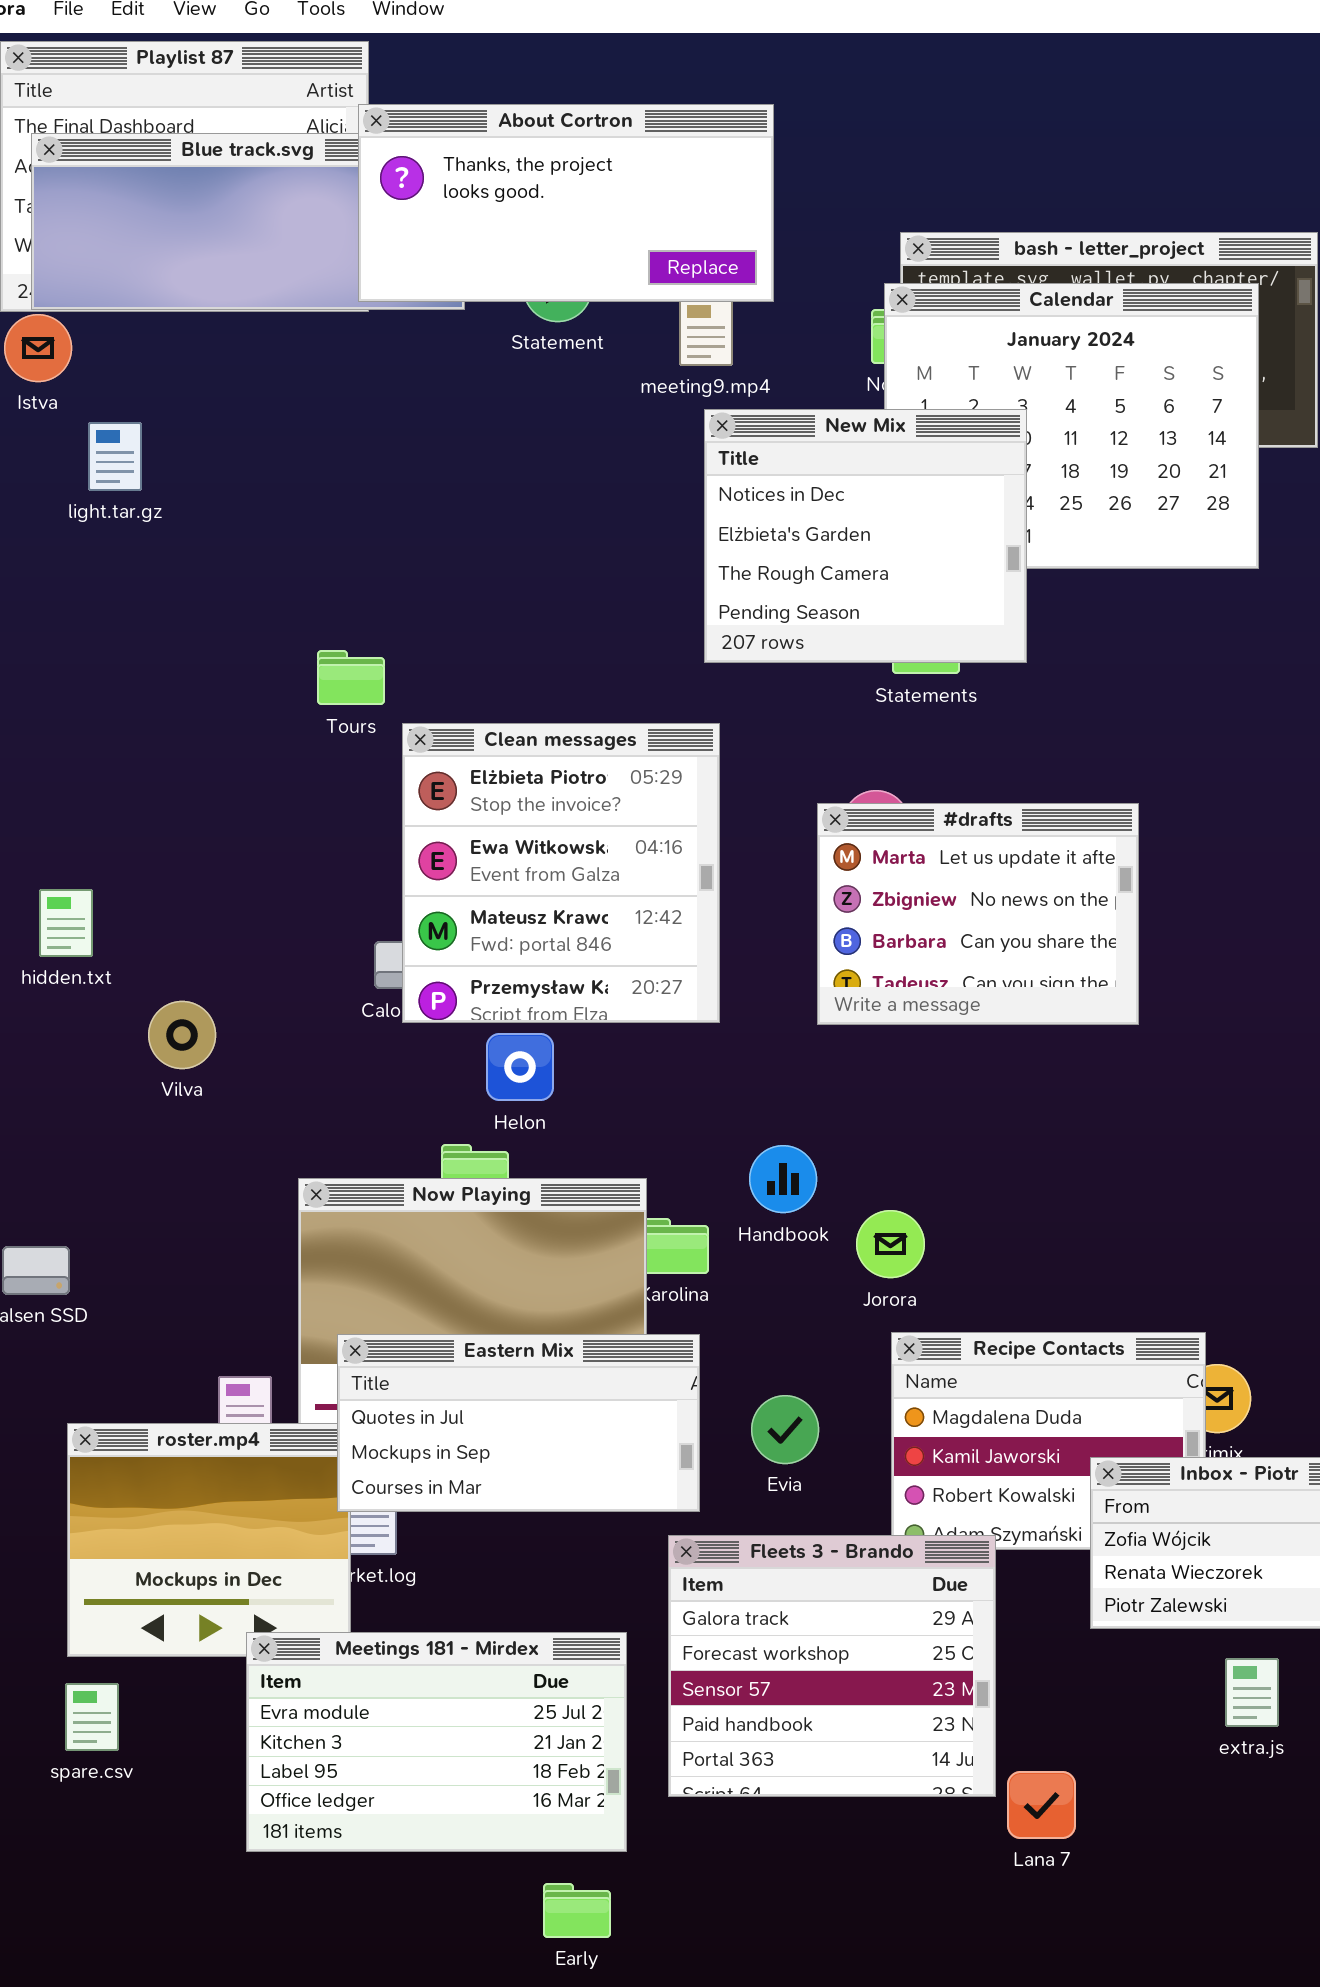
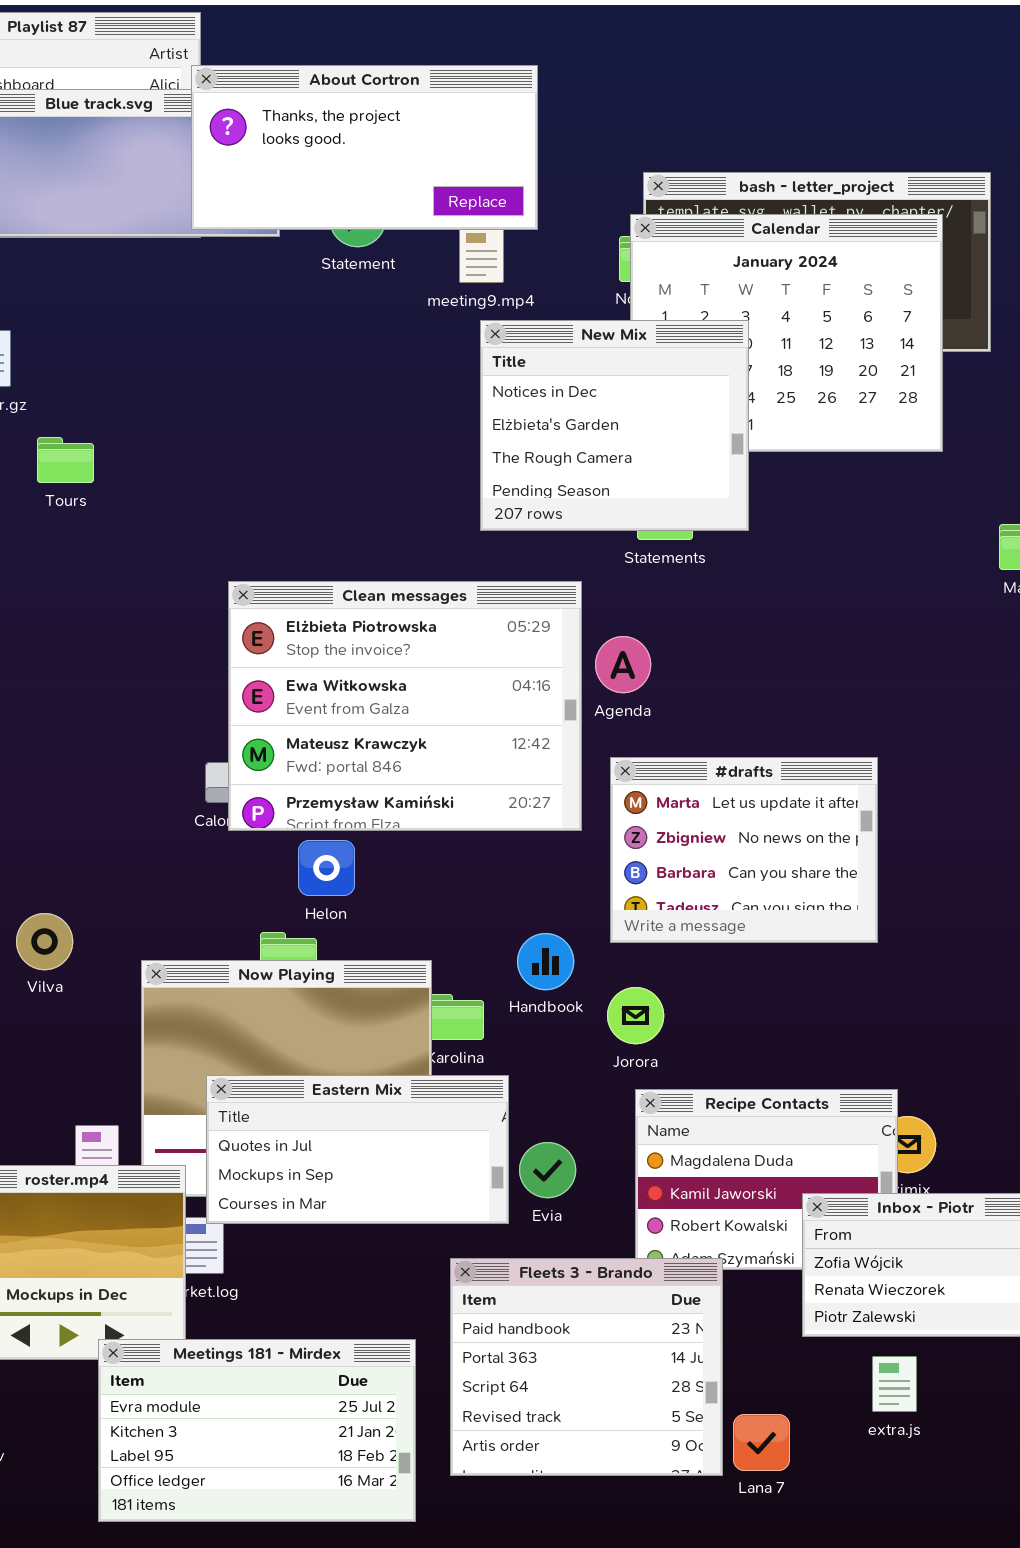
Tours: [317,650,385,705] -> [37,437,94,483], moved
Clean messages: [402,723,720,1023] -> [228,581,582,831], resized
#drafts: [817,803,1139,1025] -> [610,757,878,943], moved
Vilva: [148,1001,216,1069] -> [16,913,73,970], moved
Eastern Mix: [337,1334,700,1512] -> [206,1075,509,1224], moved
Fleets 3 - Brando: [668,1535,996,1797] -> [450,1258,723,1476], scrolled down 3 rows
extra.js: [1225,1658,1279,1727] -> [872,1356,917,1412], moved
Lana 7: [1007,1771,1076,1839] -> [733,1414,790,1471], moved

